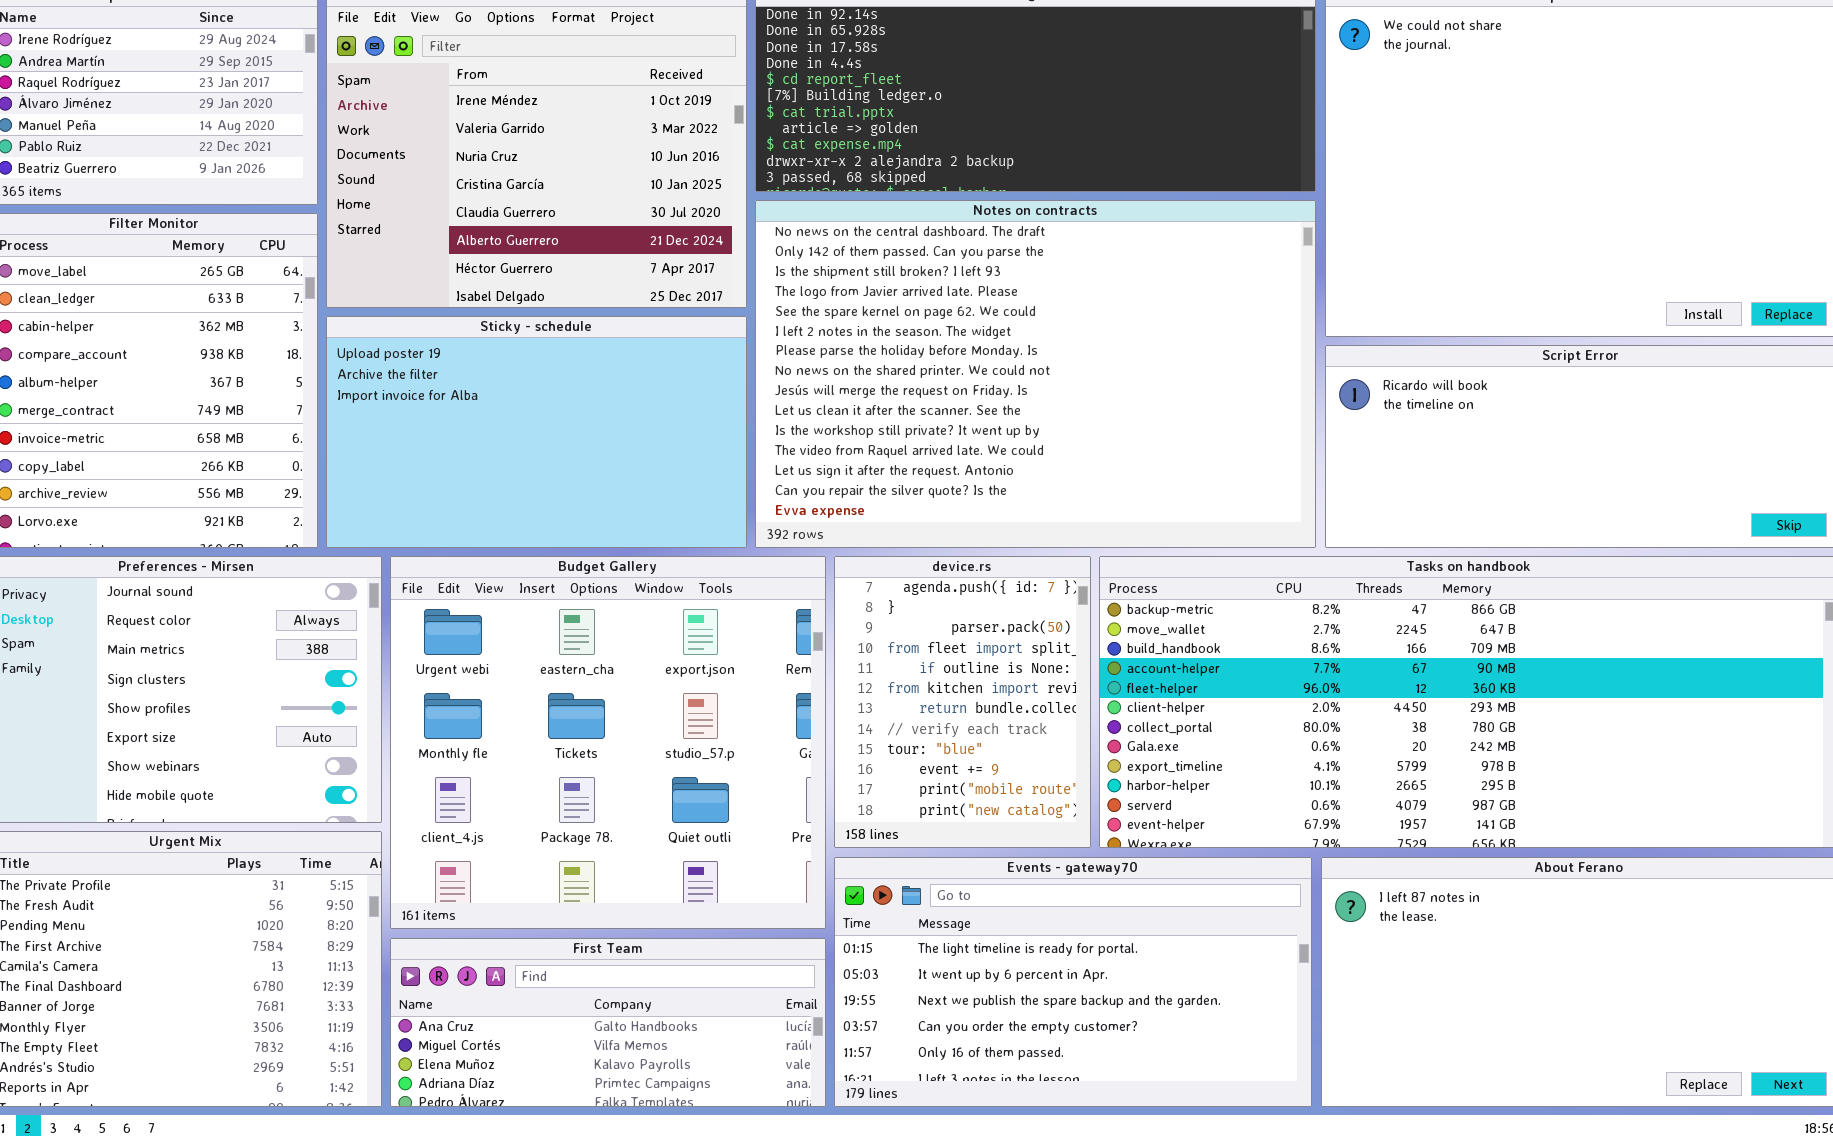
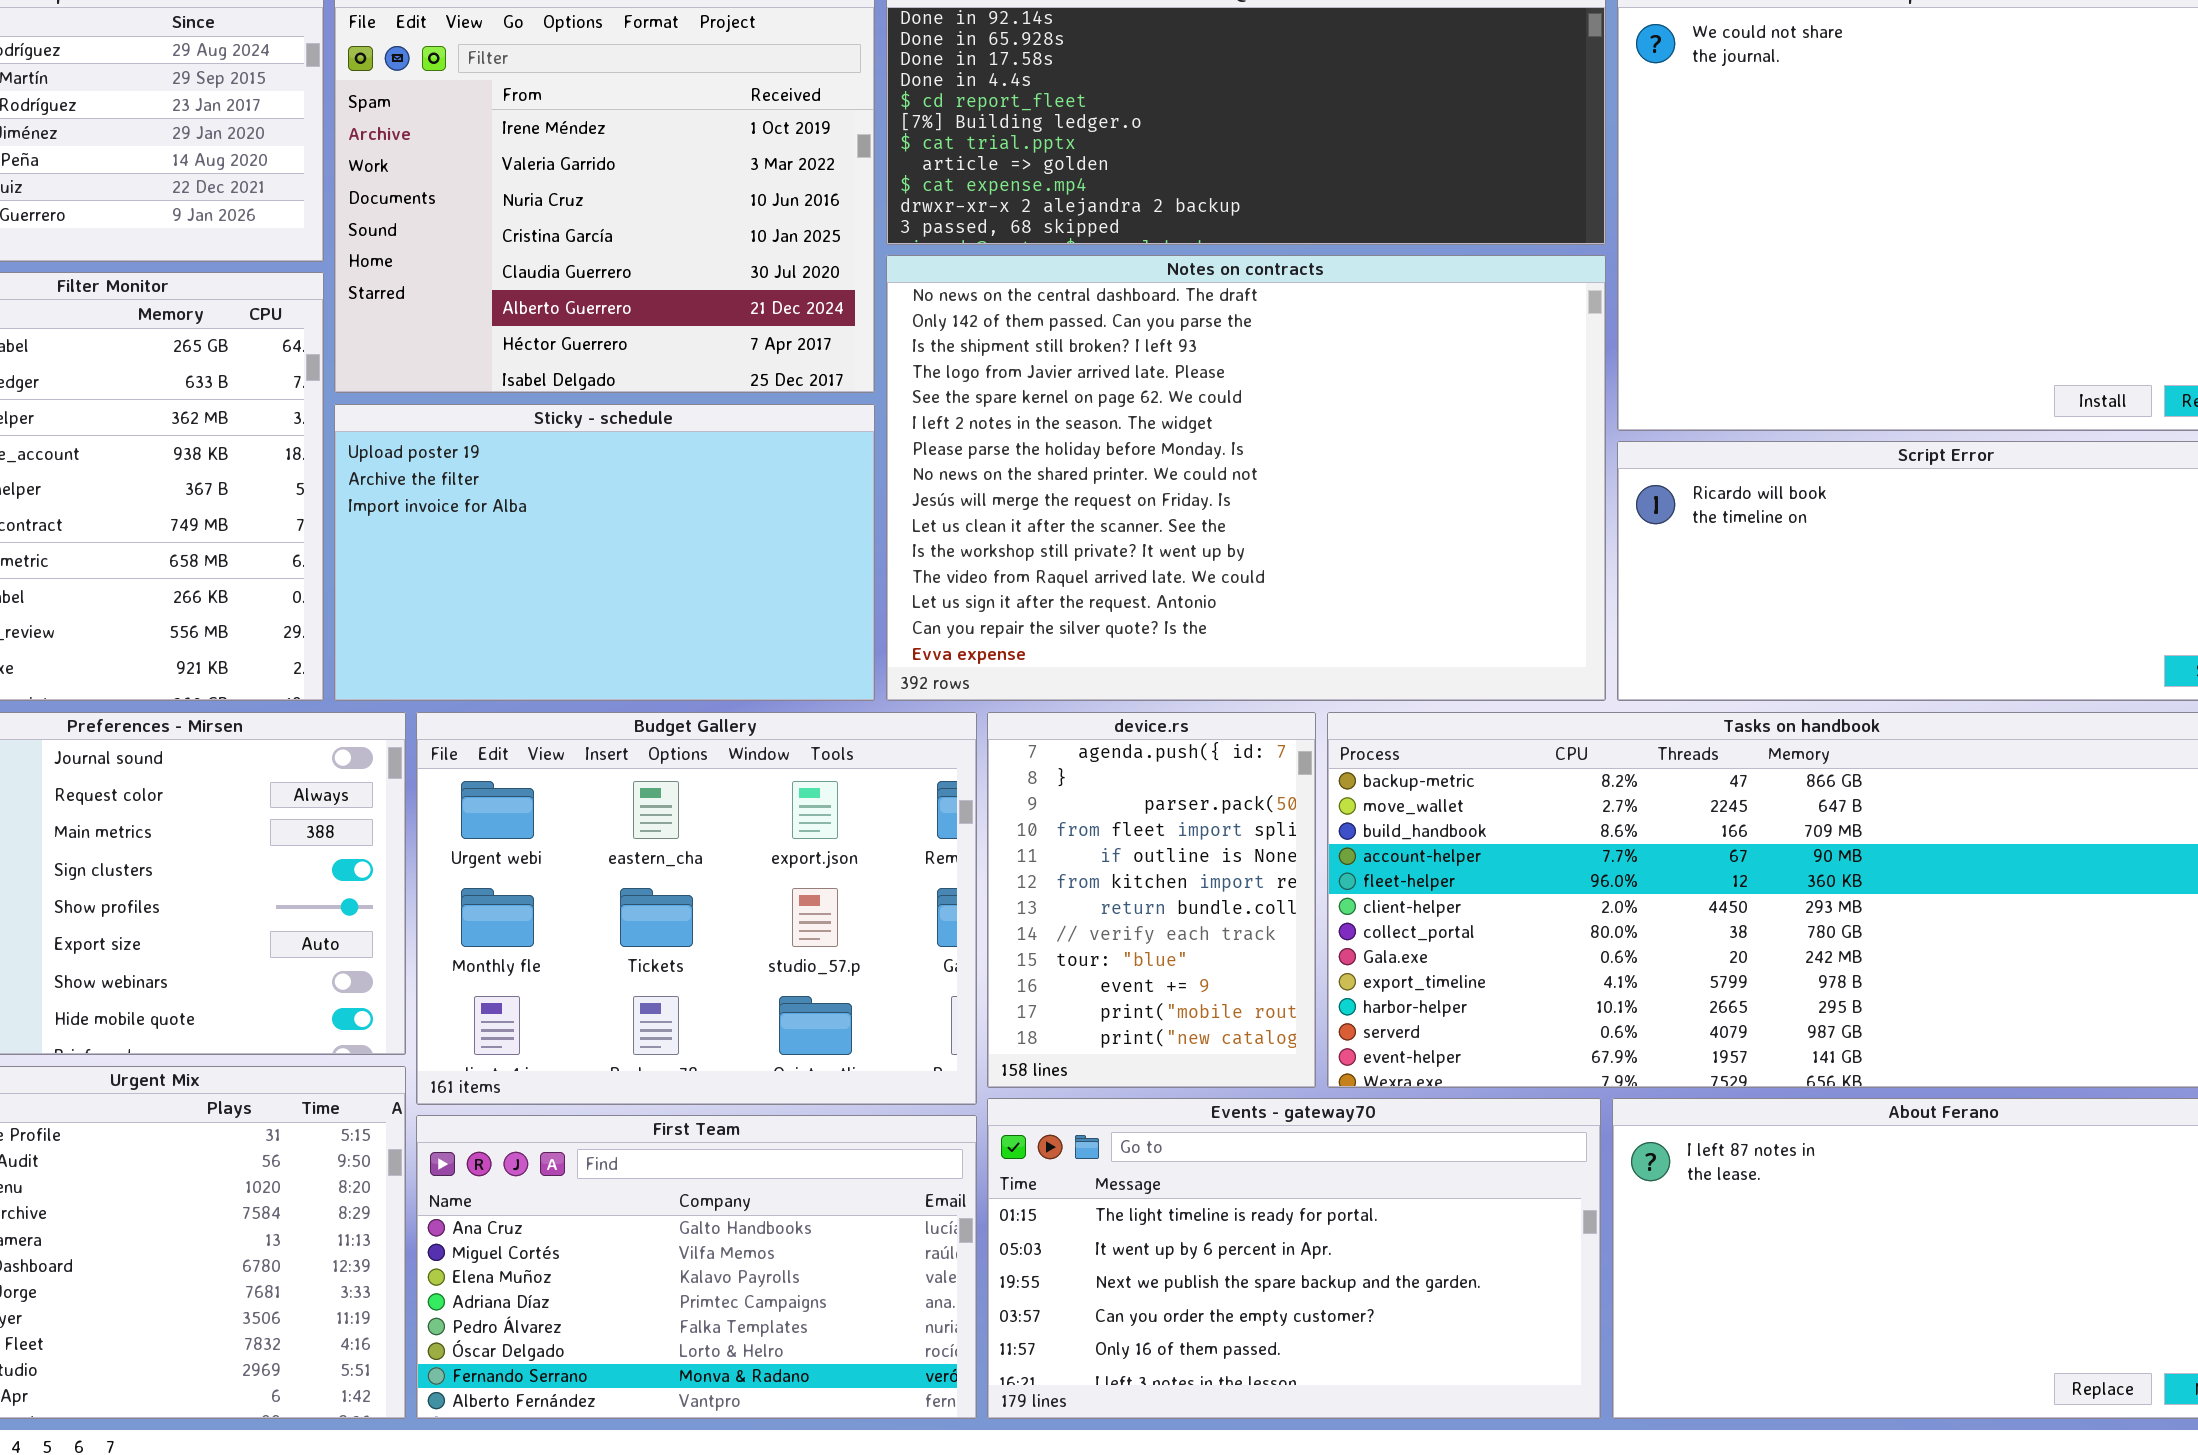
Budget Gallery: [390,556,826,929] -> [416,712,977,1105], resized
First Team: [390,938,826,1107] -> [416,1115,977,1419], resized

